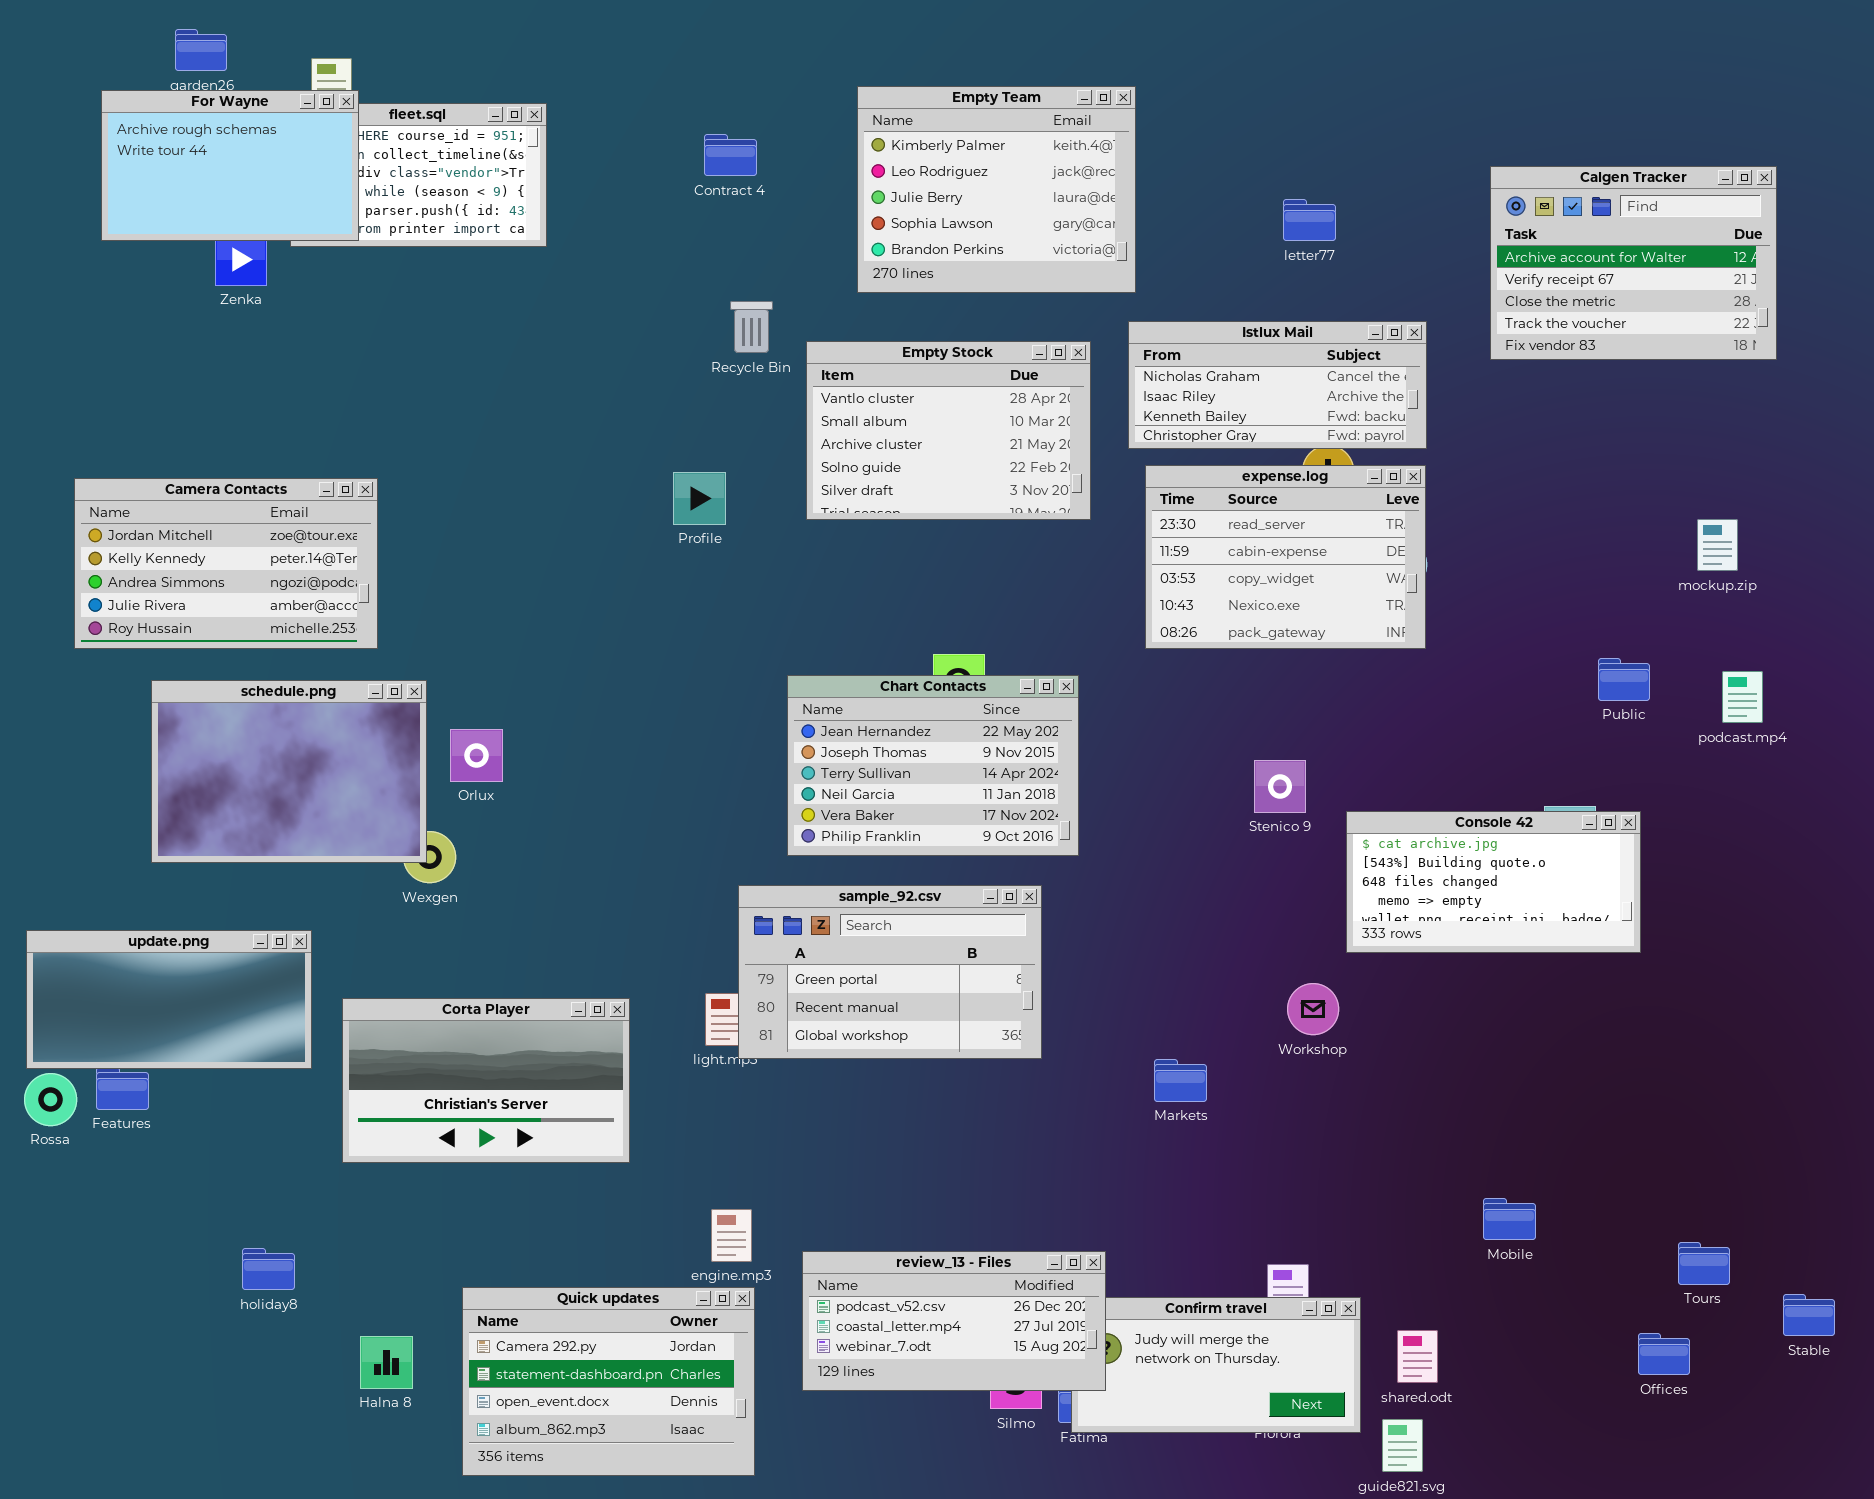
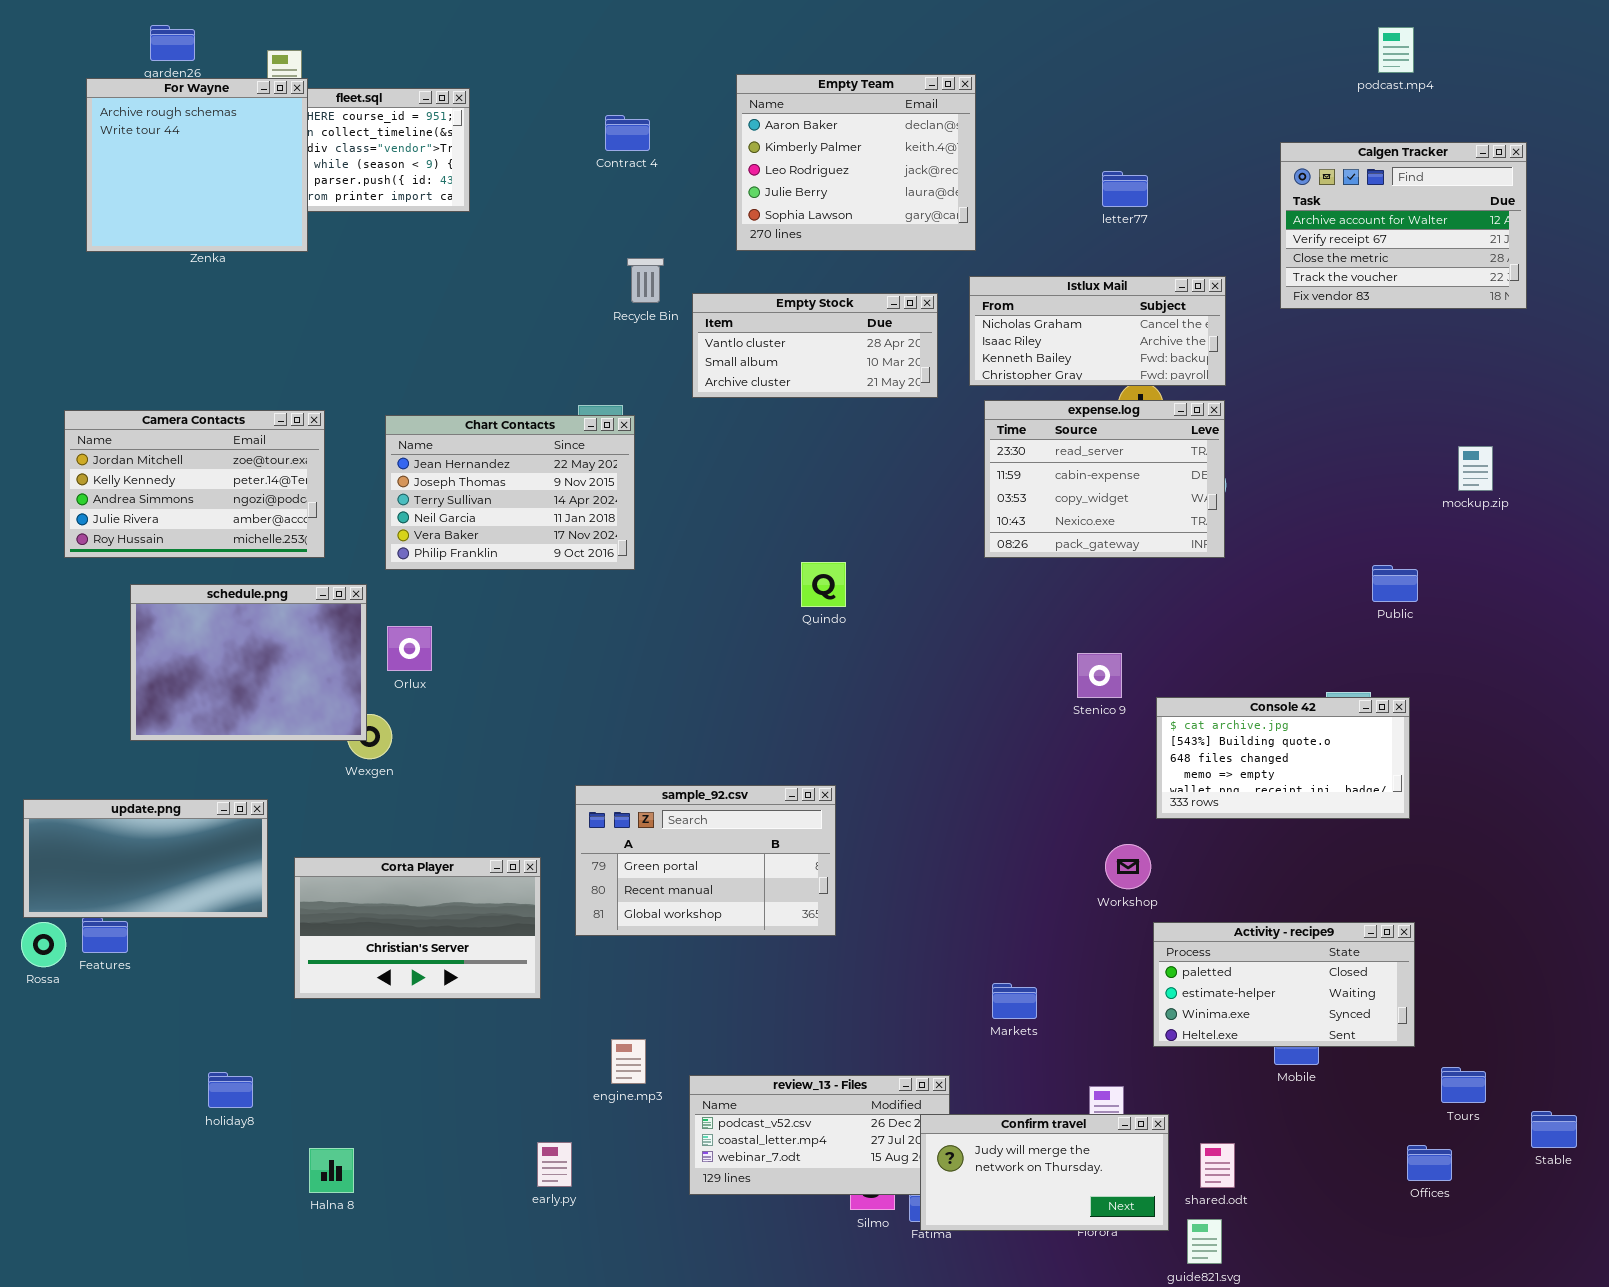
Empty Team: [857,86,1136,293] -> [736,74,976,251], scrolled up 1 row
For Wayne: [101,90,359,241] -> [86,78,308,252], resized
Empty Stock: [806,341,1091,520] -> [692,293,938,398], resized
podcast.mp4: [1722,671,1763,723] -> [1378,27,1414,73], moved
Chart Contacts: [787,675,1079,856] -> [385,415,635,570], moved
sample_92.csv: [738,885,1042,1059] -> [575,785,836,936], moved
Markets: [1154,1059,1207,1102] -> [992,983,1037,1019], moved
Activity - recipe9: none -> [1153,922,1415,1047], opened
Quick updates: [462,1287,755,1476] -> none, closed
Confirm travel: [1071,1297,1361,1433] -> [920,1114,1169,1231], raised

